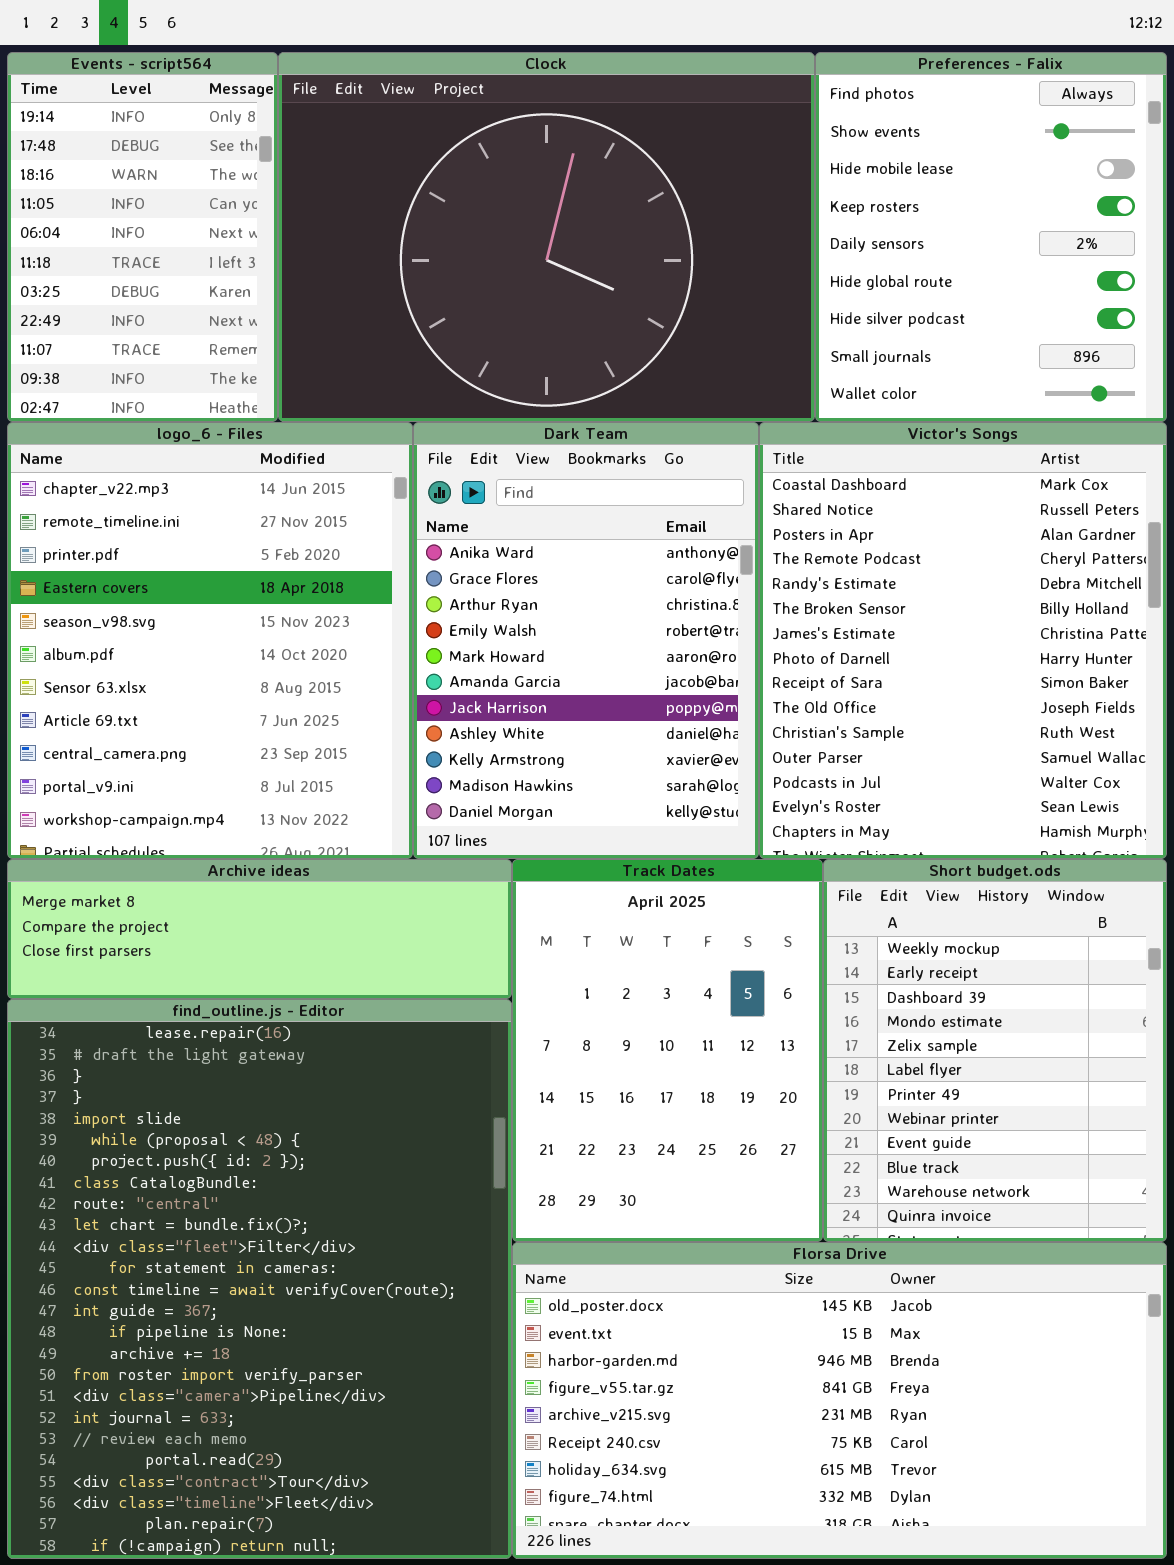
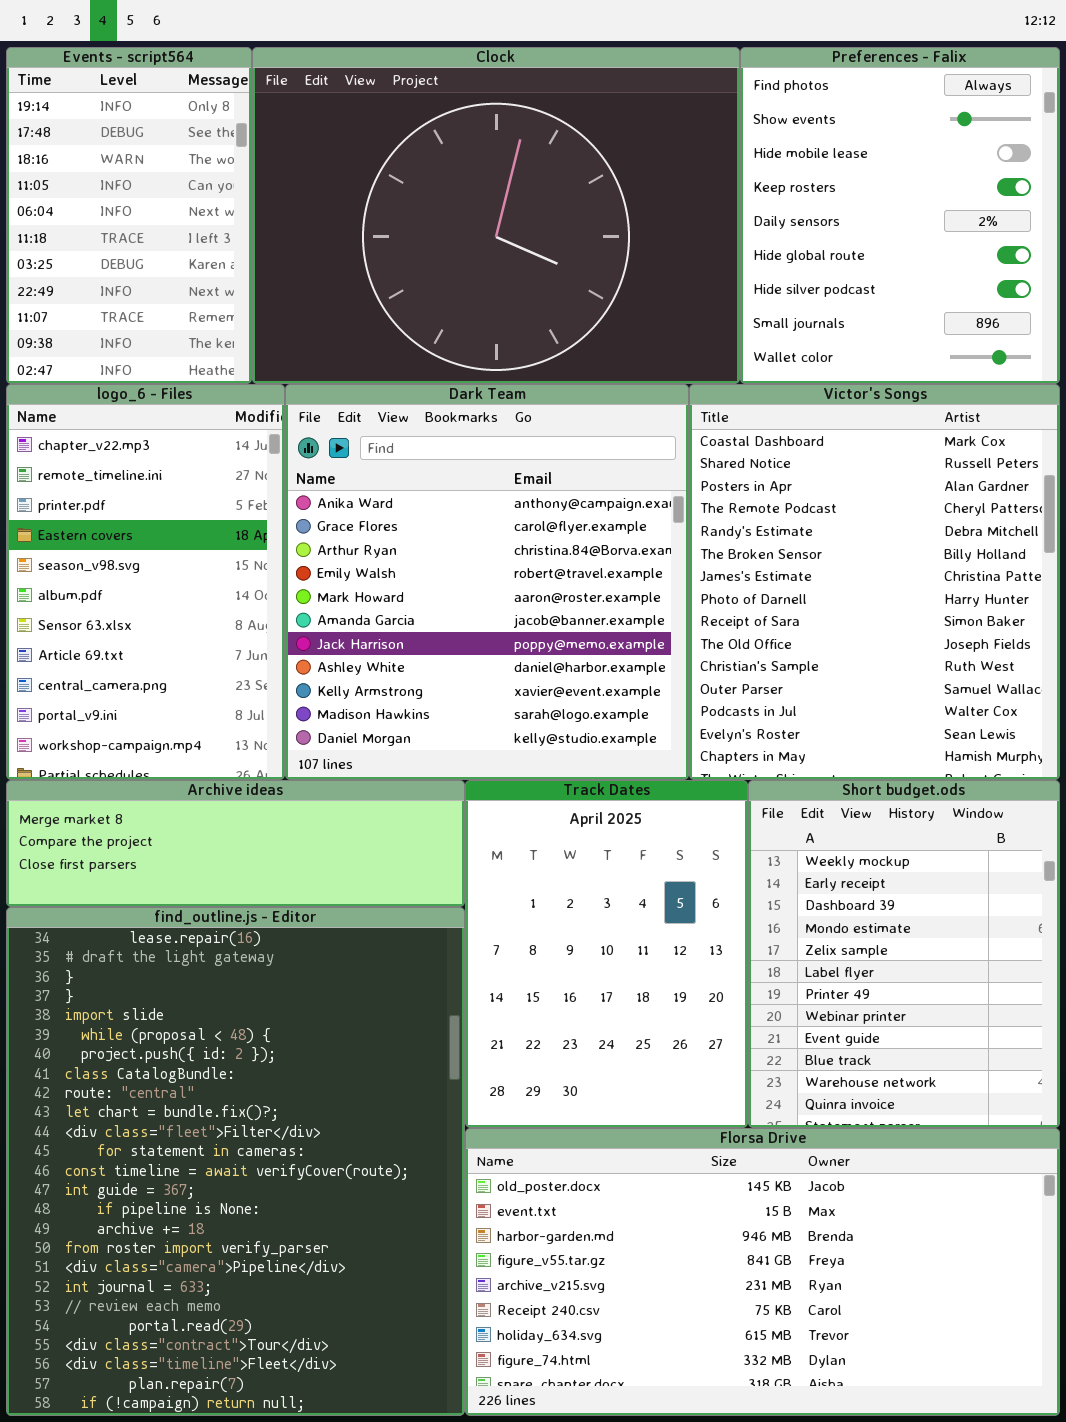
logo_6 - Files: [7,422,413,859] -> [6,384,285,780], resized
Dark Team: [413,422,759,859] -> [285,384,689,780], resized

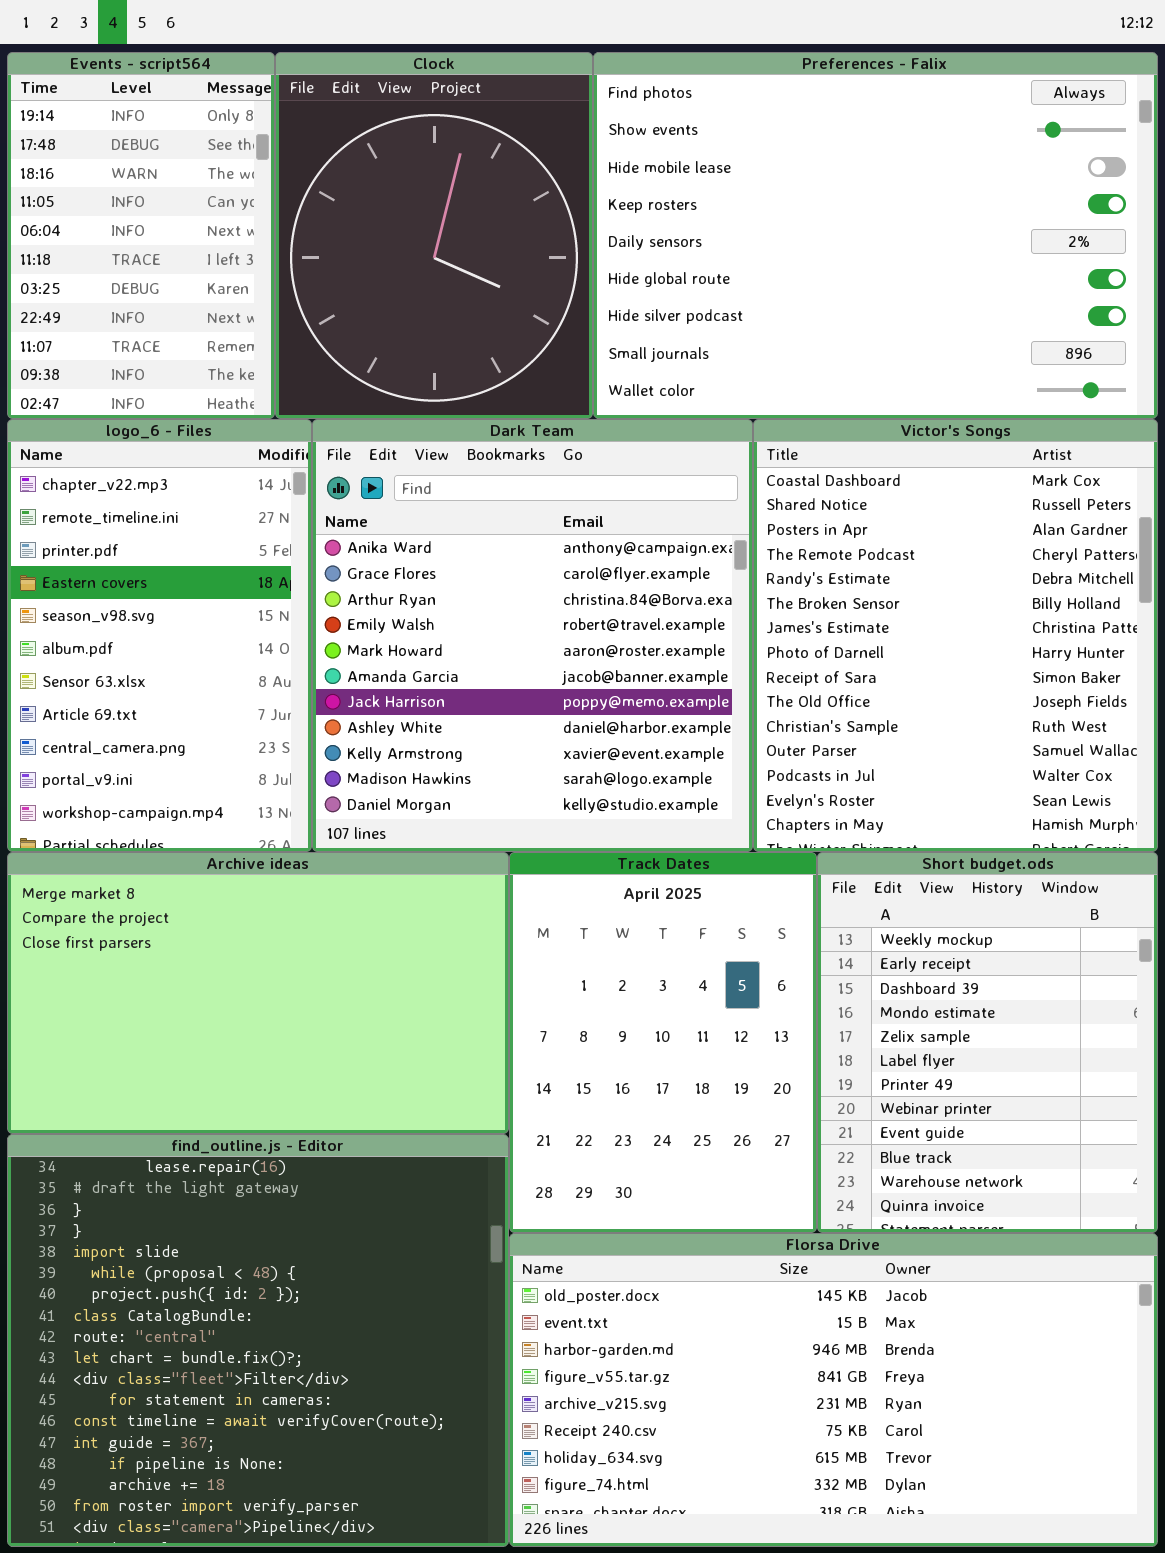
Clock: [252,47,740,384] -> [275,52,593,419], resized
Preferences - Falix: [740,47,1060,384] -> [593,52,1158,419], resized
Archive ideas: [6,780,465,907] -> [7,852,509,1134], resized
find_outline.js - Editor: [6,907,465,1416] -> [7,1134,509,1547], resized

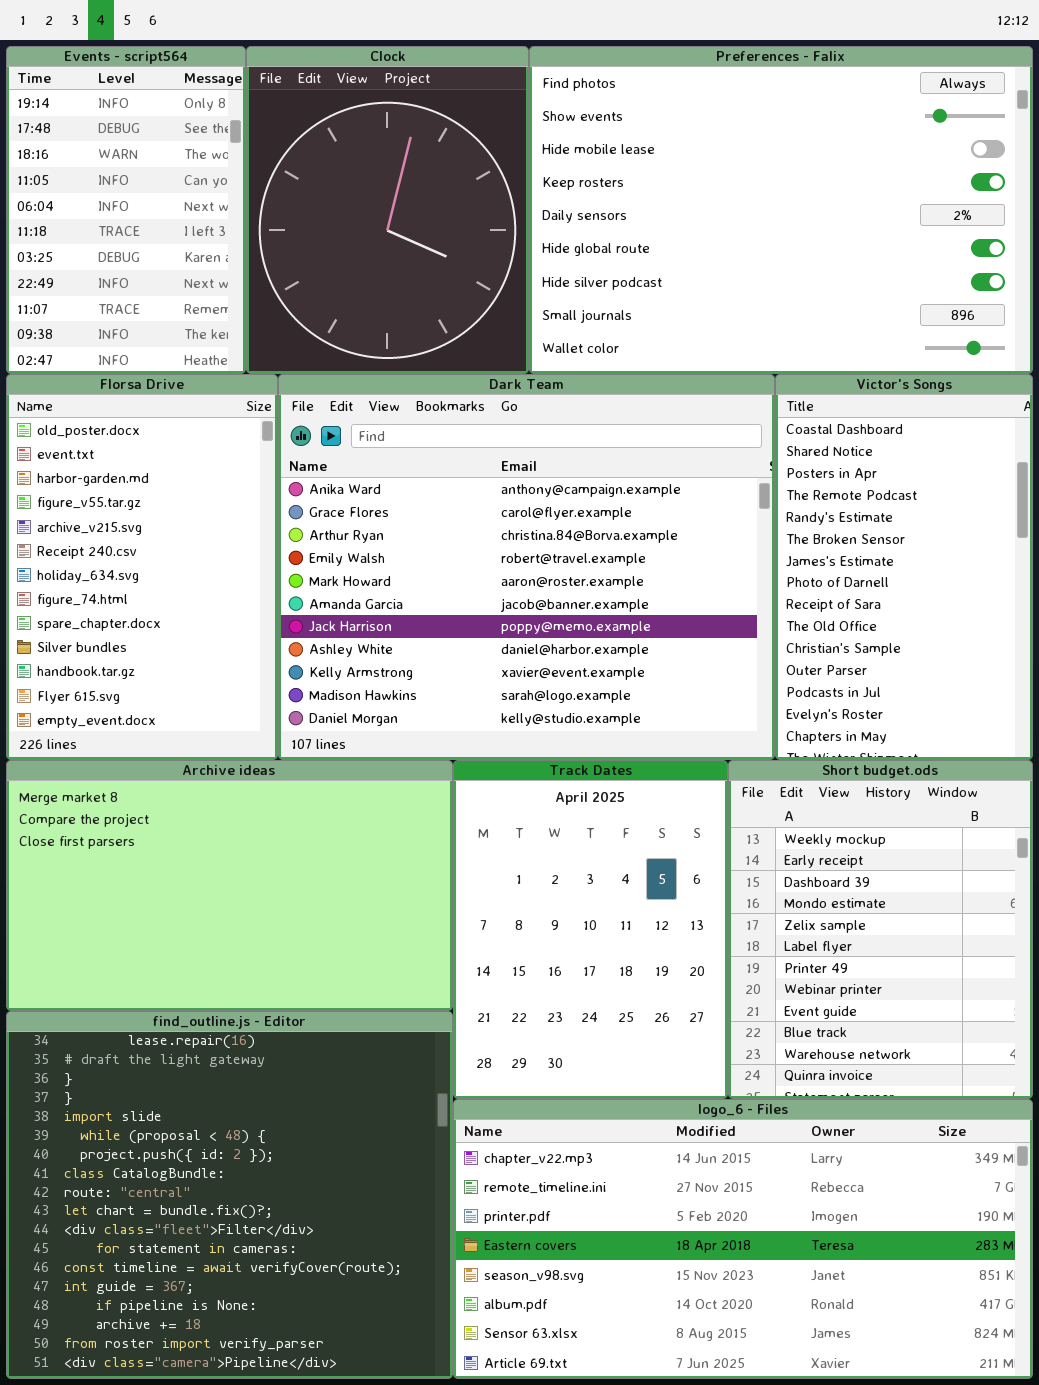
logo_6 - Files: [7,419,312,852] -> [453,1099,1033,1379], moved, resized
Dark Team: [312,419,753,852] -> [278,374,775,760], resized
Victor's Songs: [753,419,1158,852] -> [775,374,1033,760], resized
Florsa Drive: [509,1233,1158,1547] -> [6,374,278,760], moved, resized

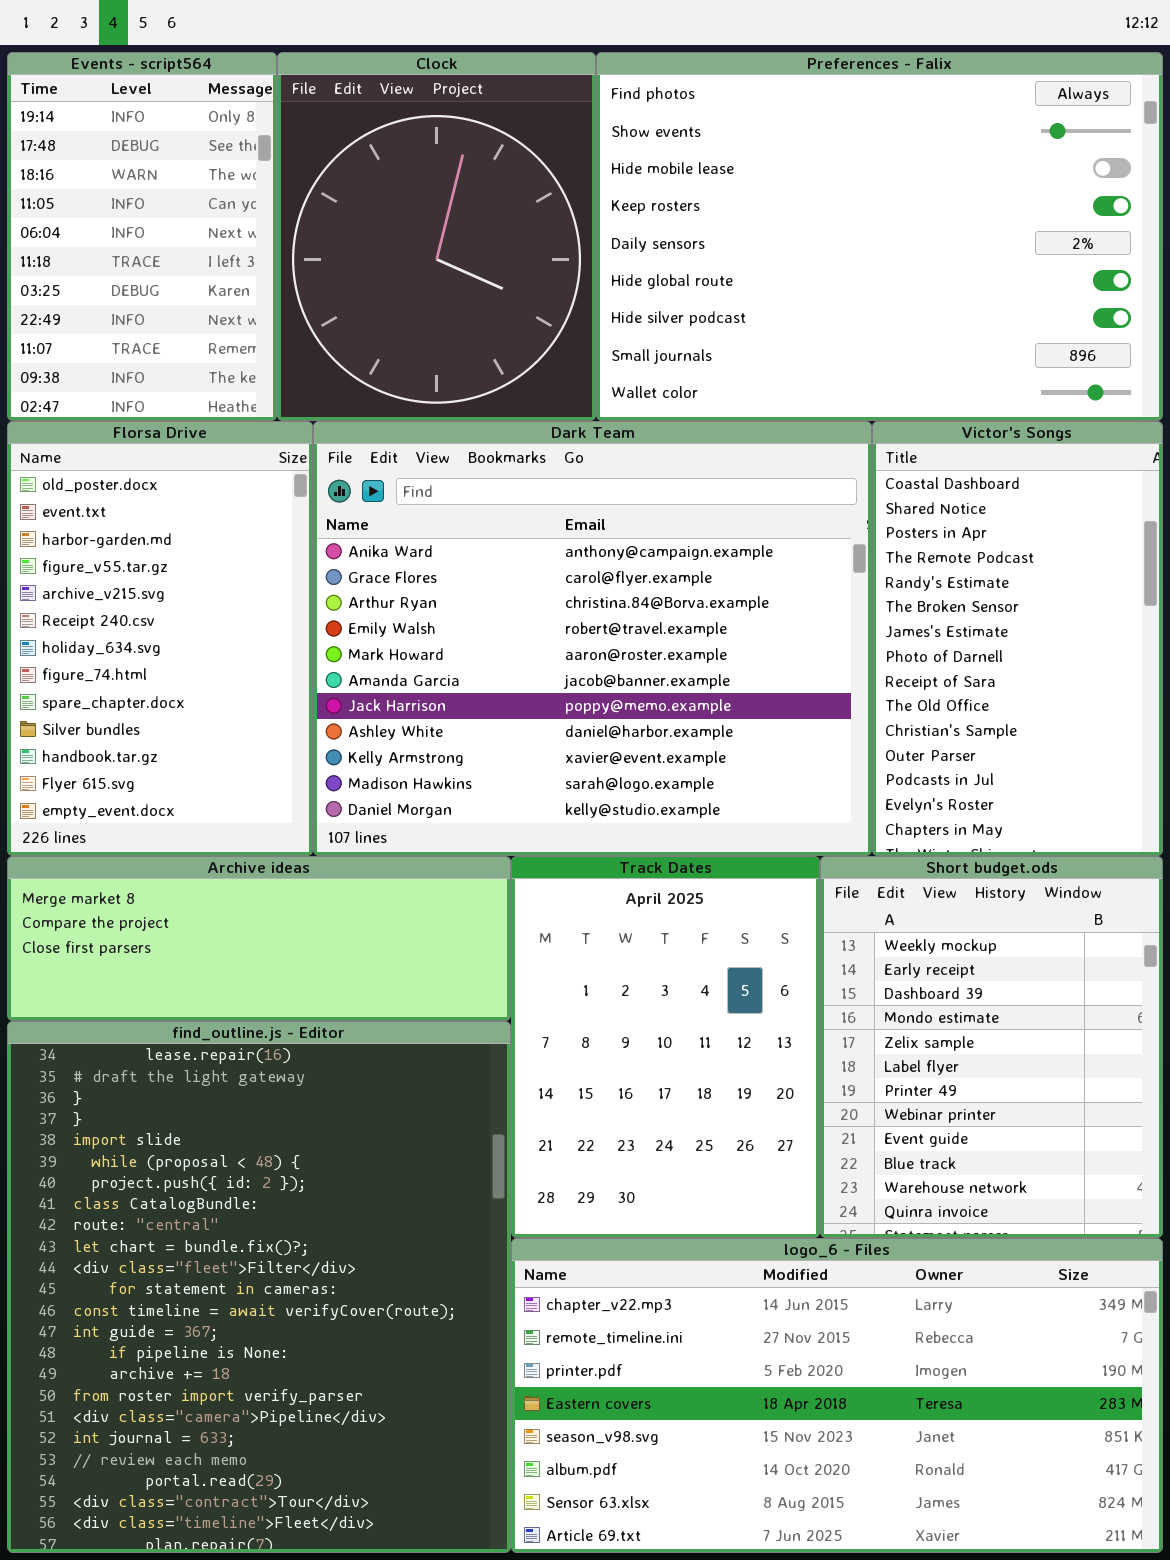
Archive ideas: [6,760,453,1011] -> [7,856,511,1021], resized
find_outline.js - Editor: [6,1011,453,1379] -> [7,1021,511,1553], resized

